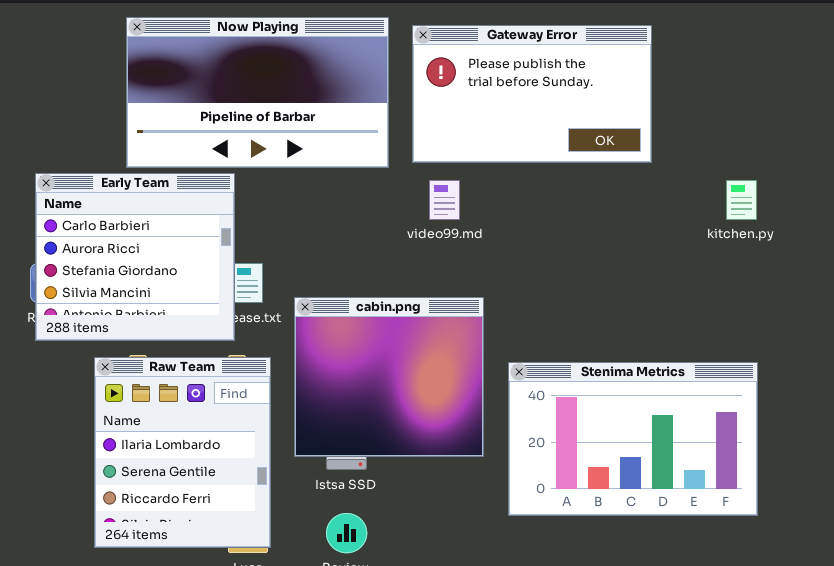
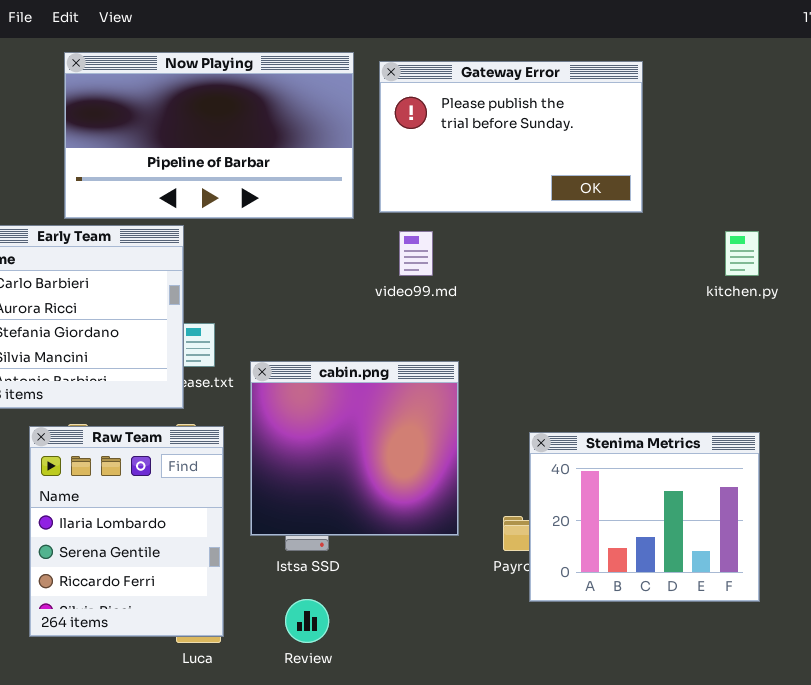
Stenima Metrics: [508,362,758,516] -> [529,432,760,602], resized

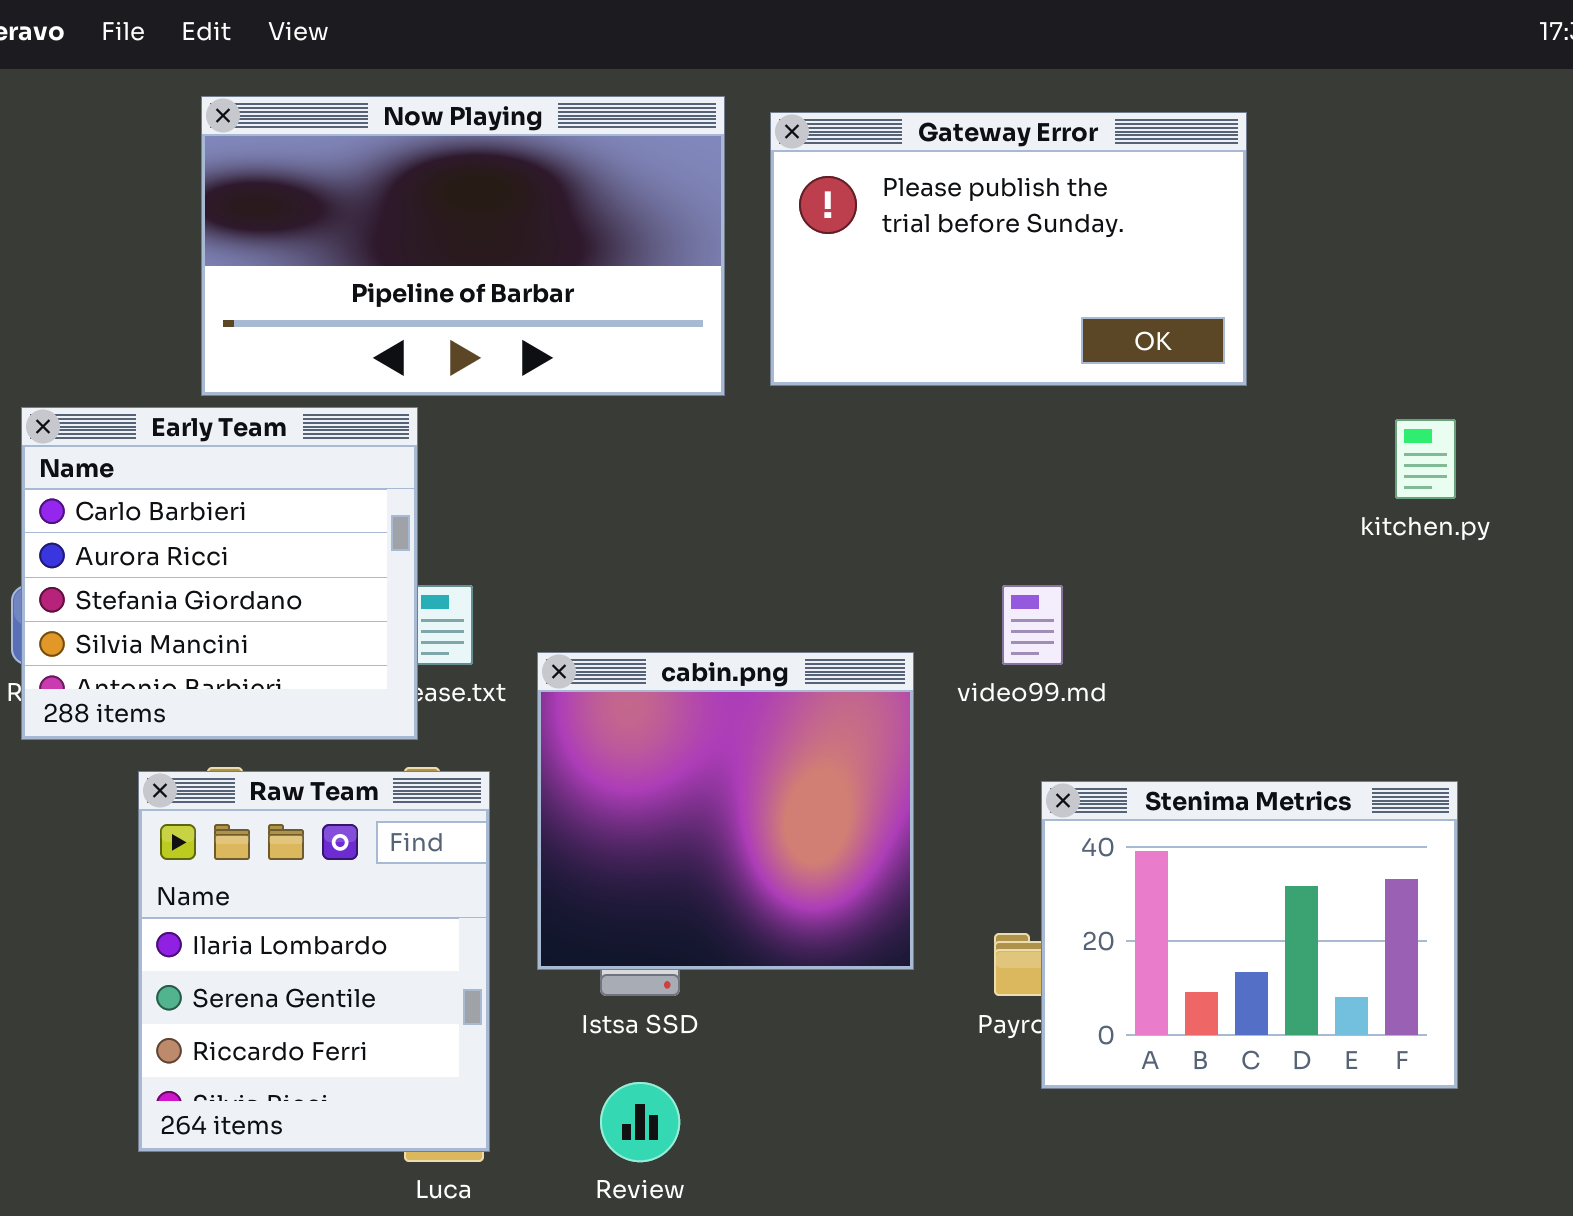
video99.md: [399,231,433,276] -> [1002,585,1063,665], moved

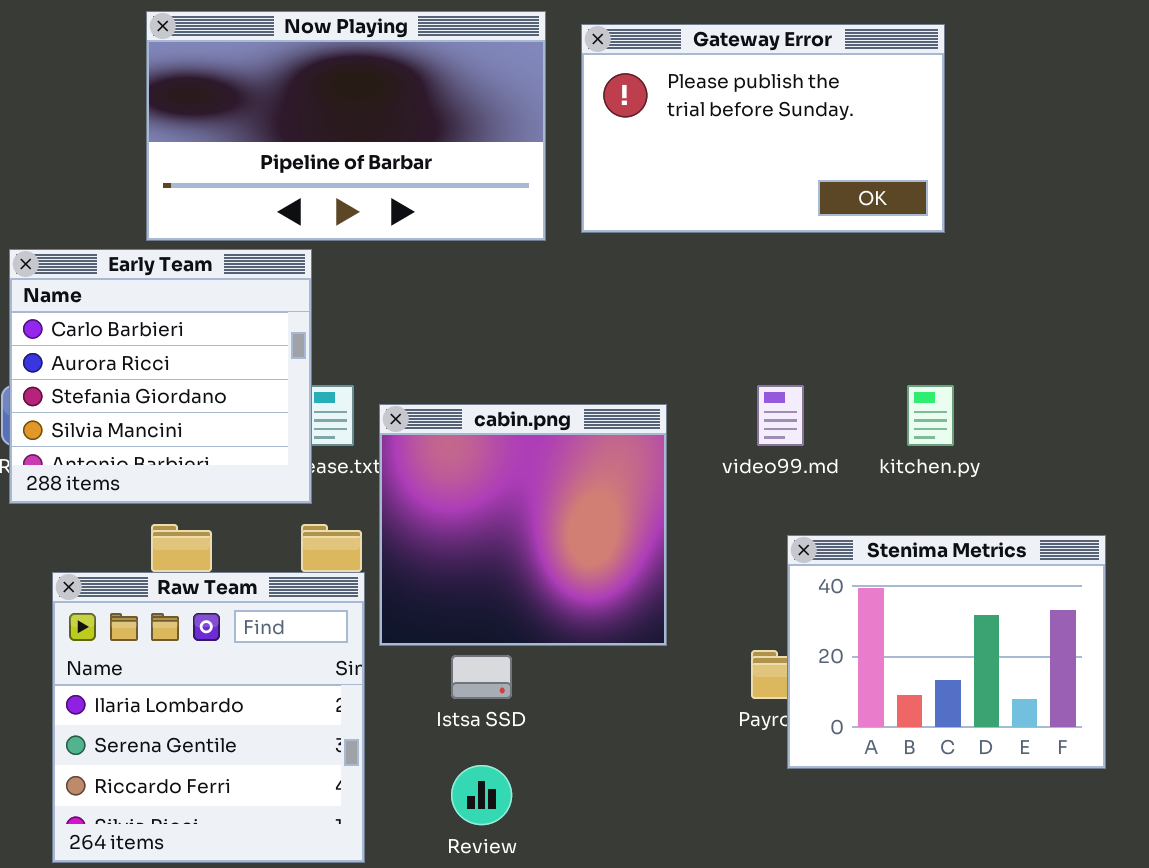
kitchen.py: [1395,419,1456,499] -> [907,385,954,446], moved
cabin.png: [537,652,914,970] -> [379,404,667,646], moved
Raw Team: [138,771,490,1152] -> [52,572,365,863], moved, resized

